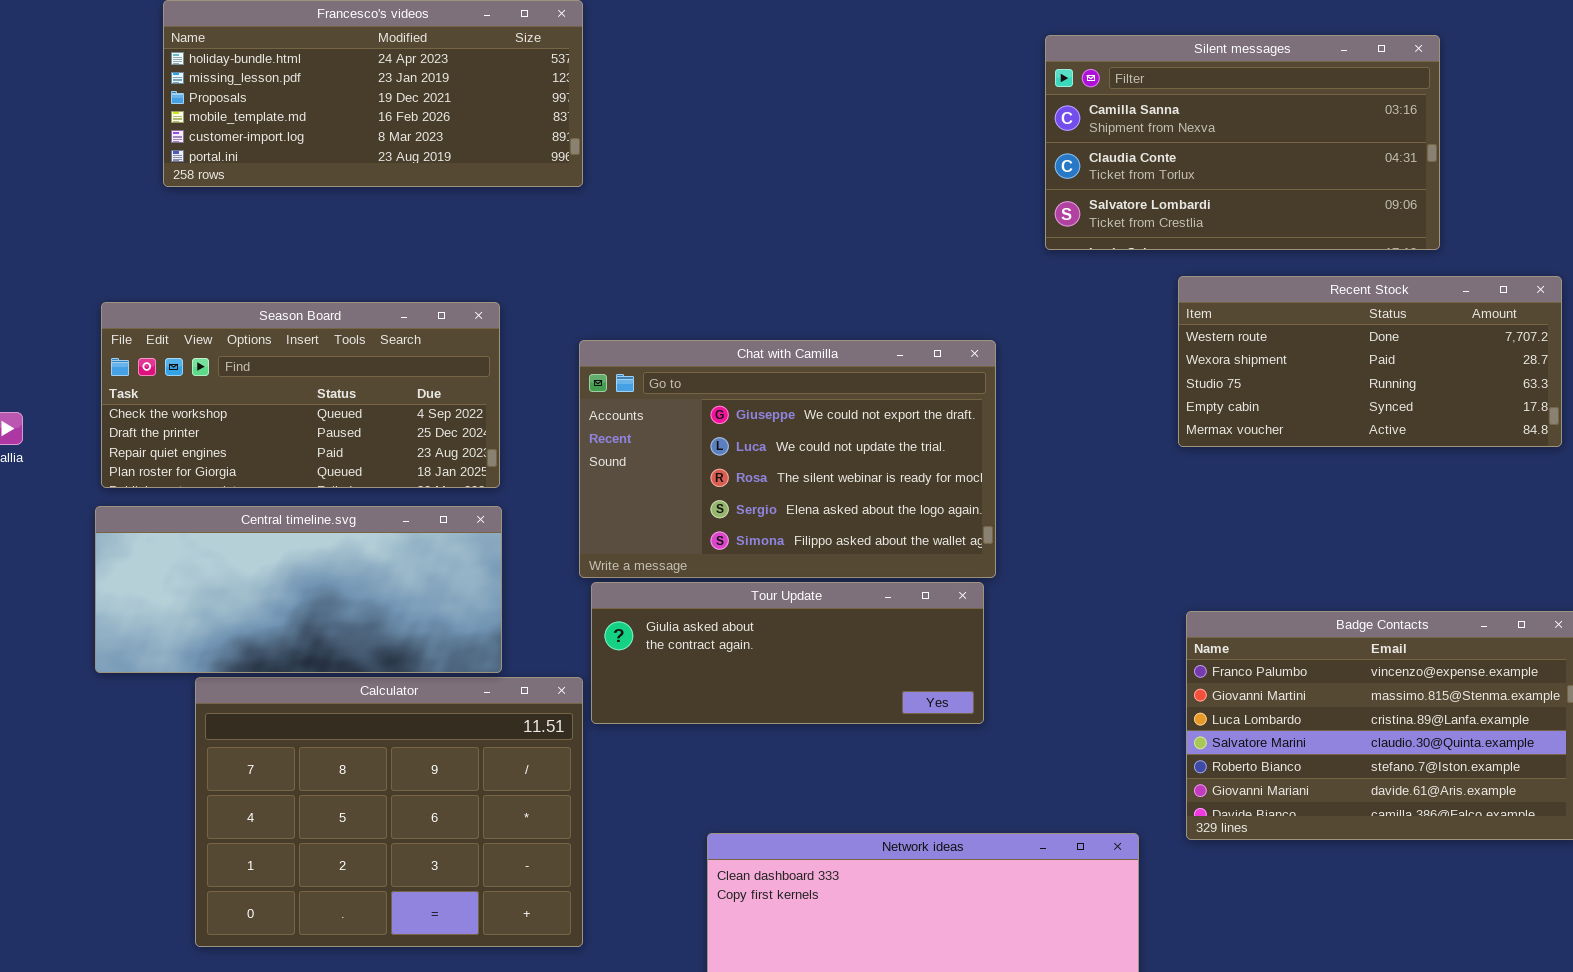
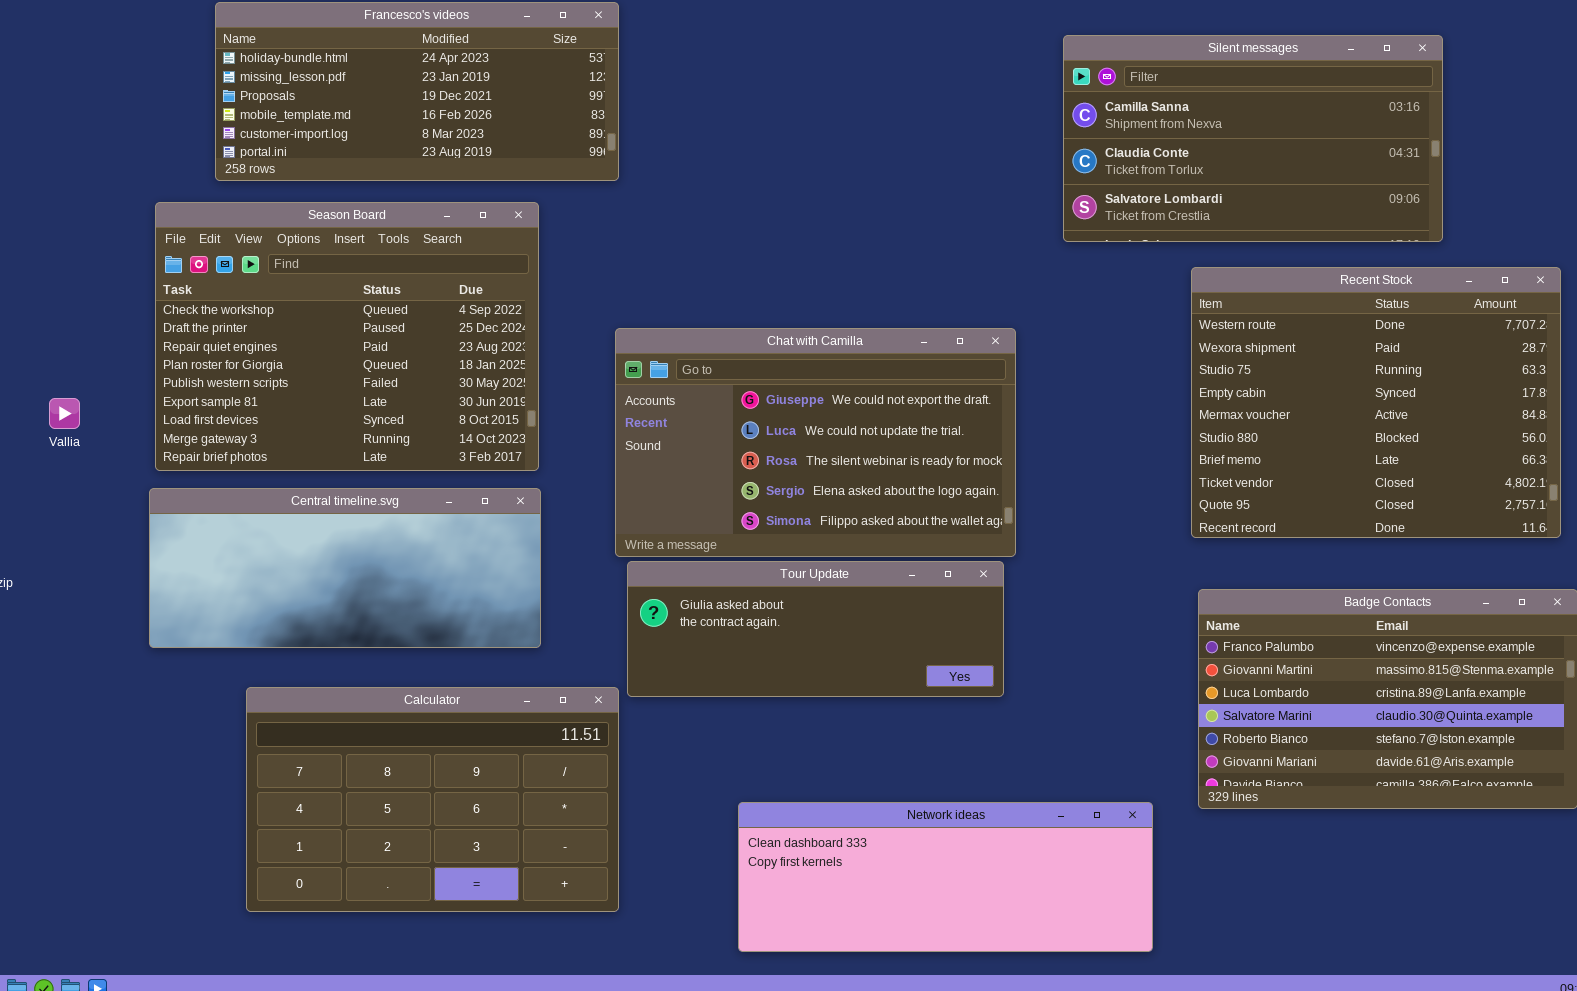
Recent Stock: [1178,276,1562,447] -> [1191,267,1561,538], resized
Season Board: [101,302,500,488] -> [155,202,539,471], resized
Calculator: [195,677,583,947] -> [246,687,619,912], resized

